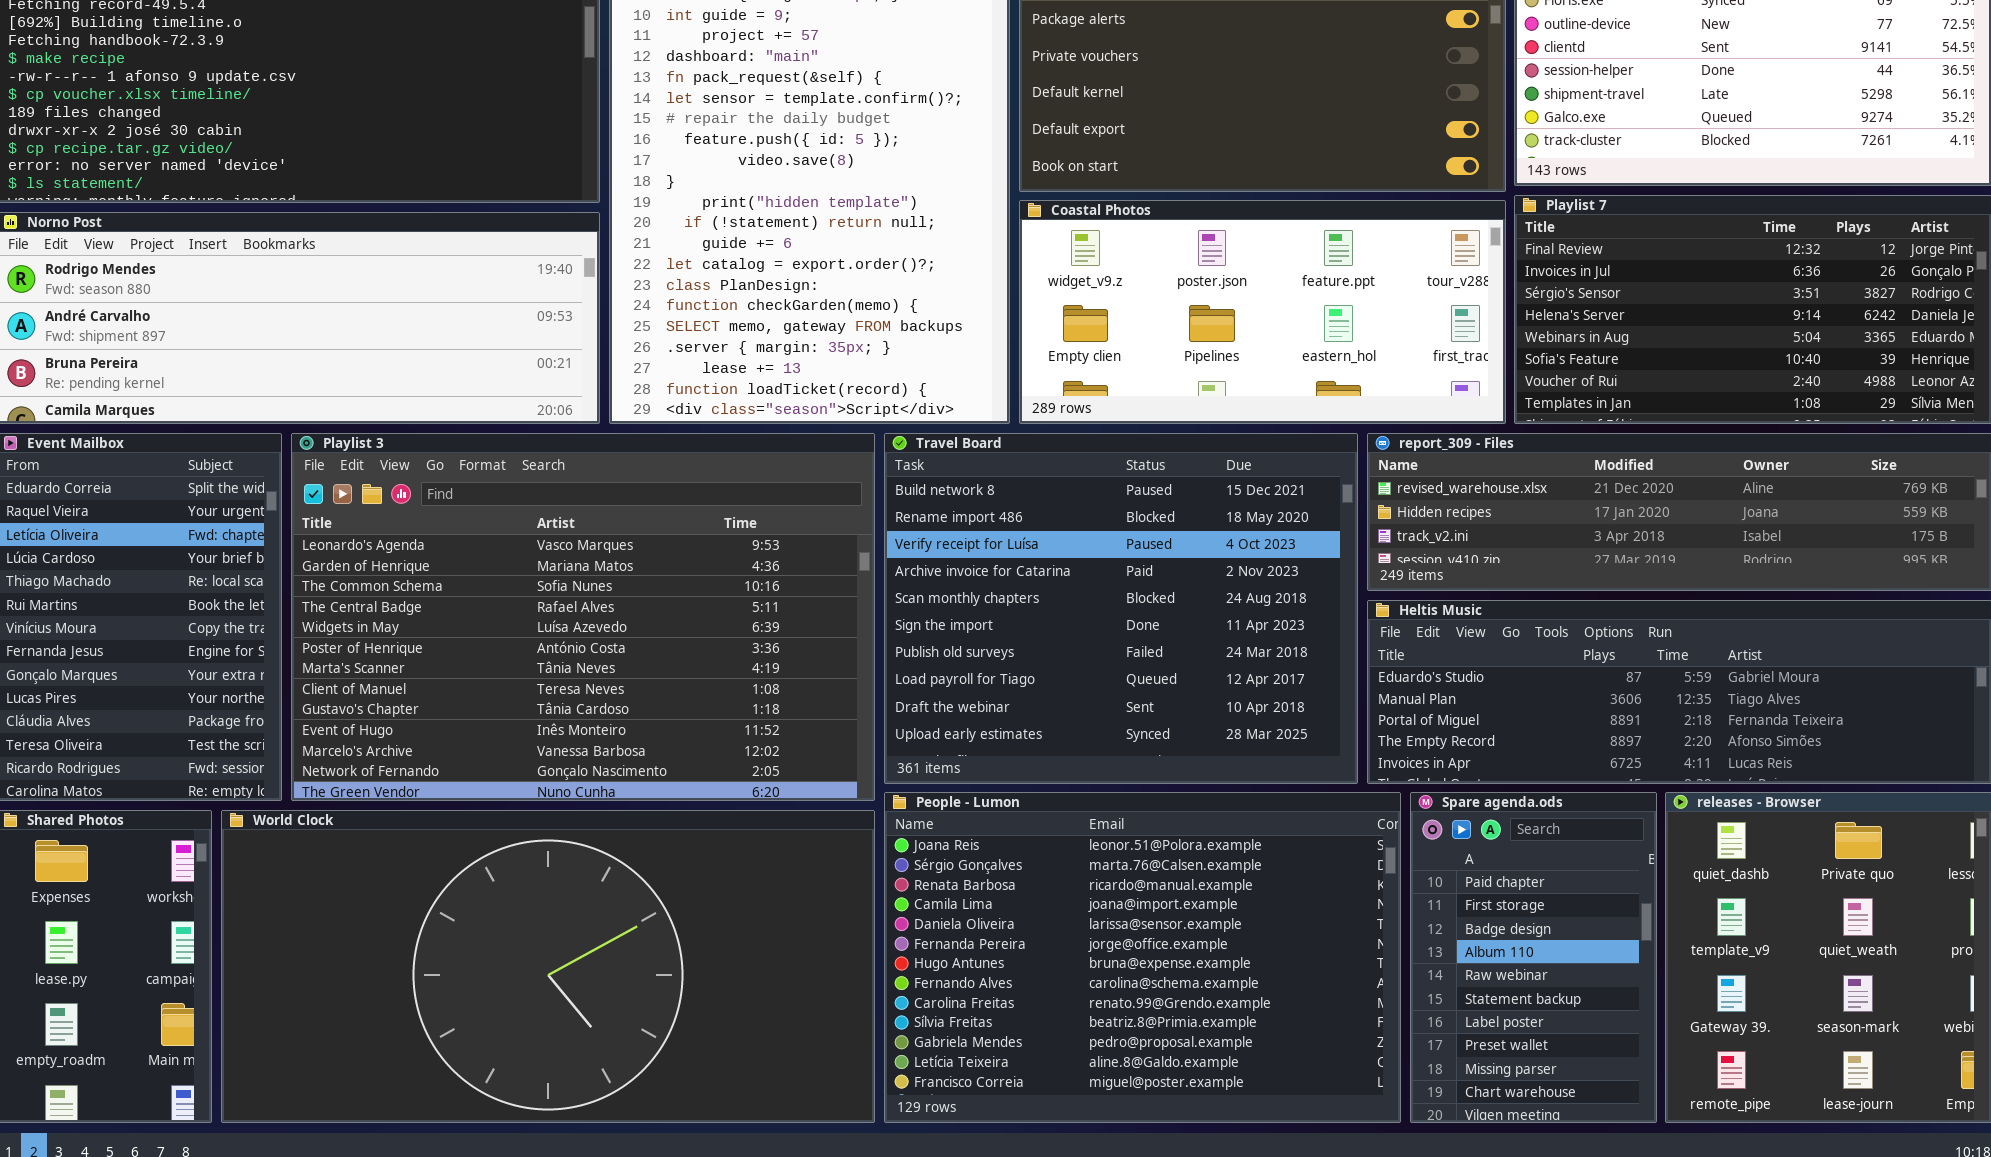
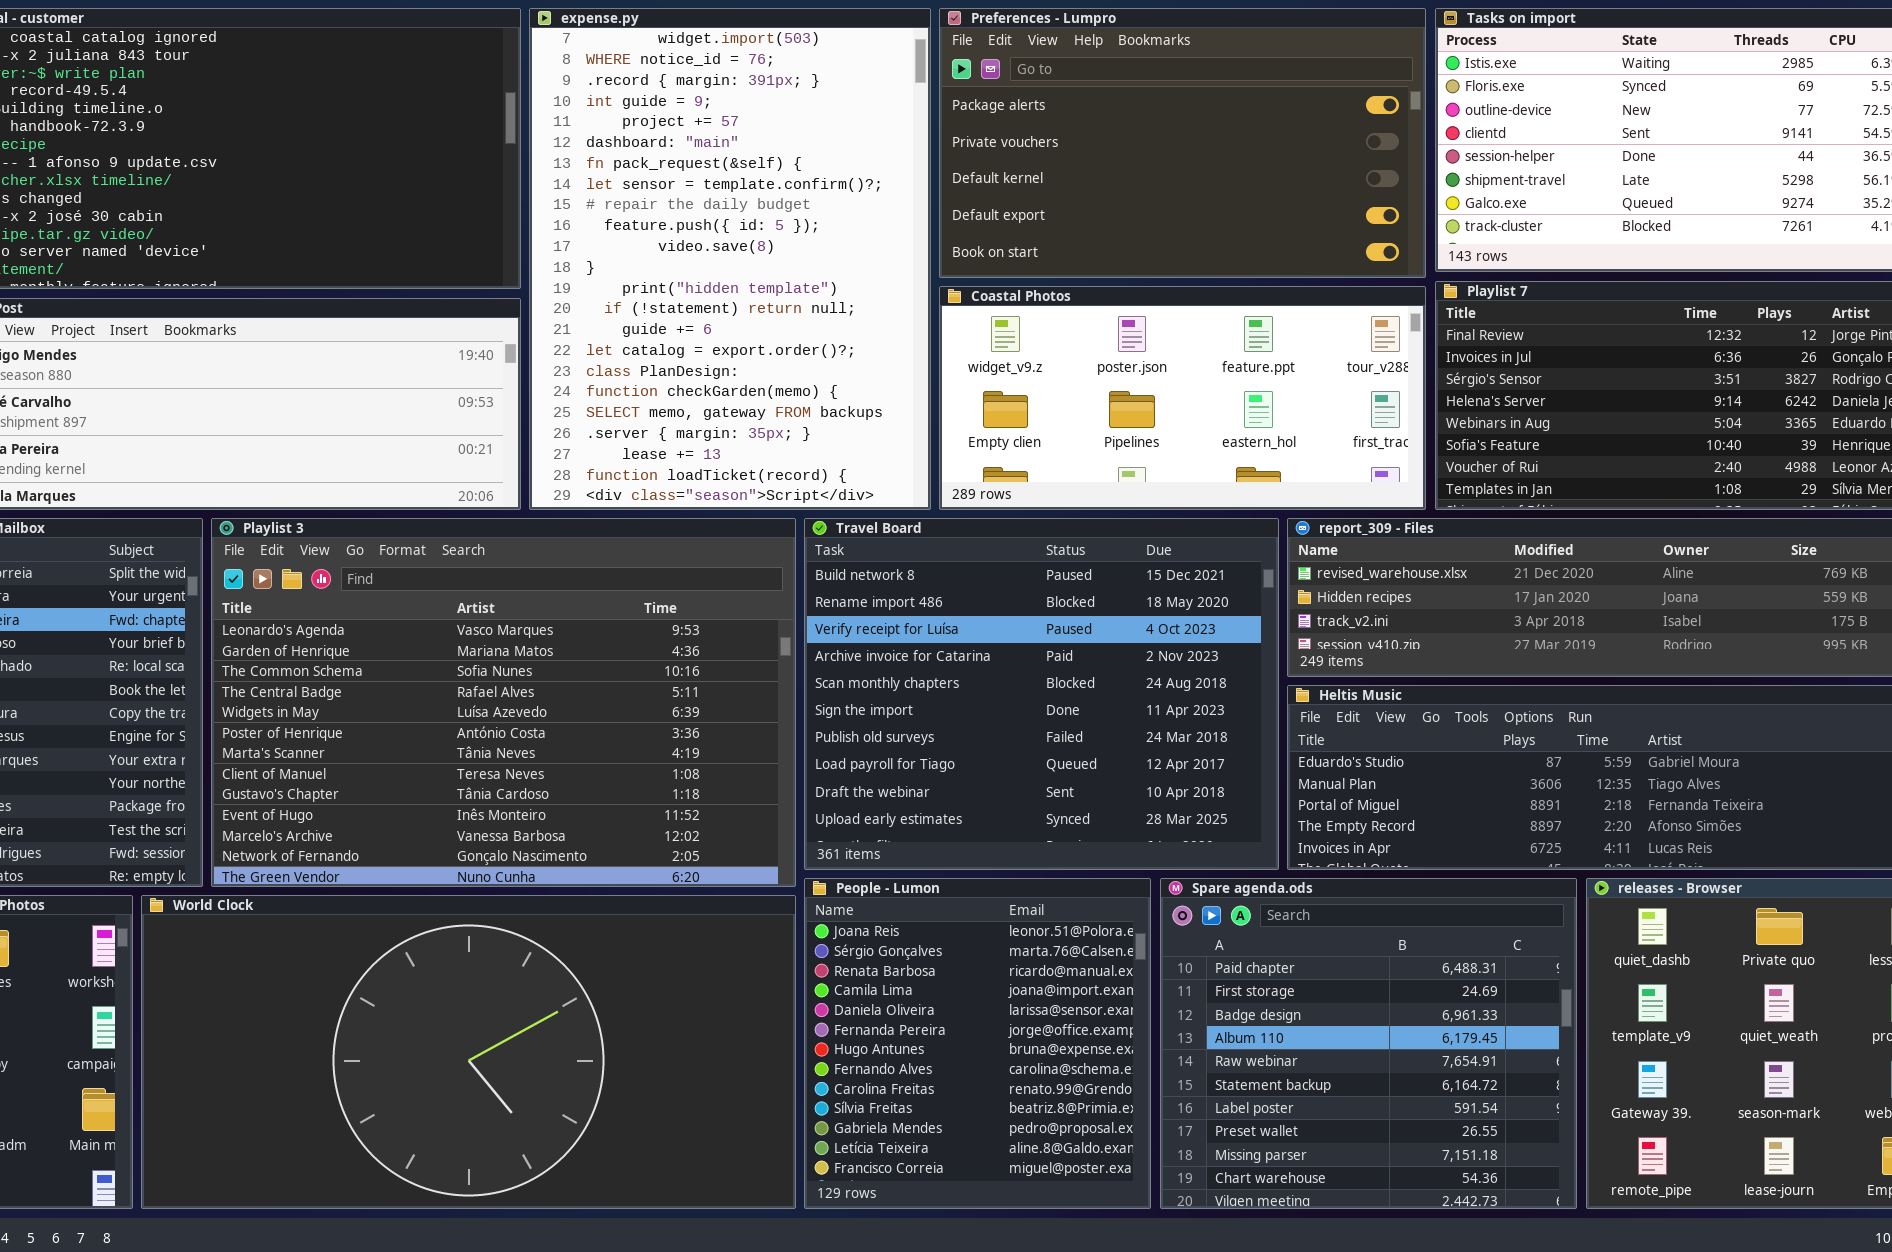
People - Lumon: [884,792,1401,1123] -> [804,878,1151,1209], resized
Spare agenda.ods: [1410,792,1657,1123] -> [1160,878,1577,1209], resized

